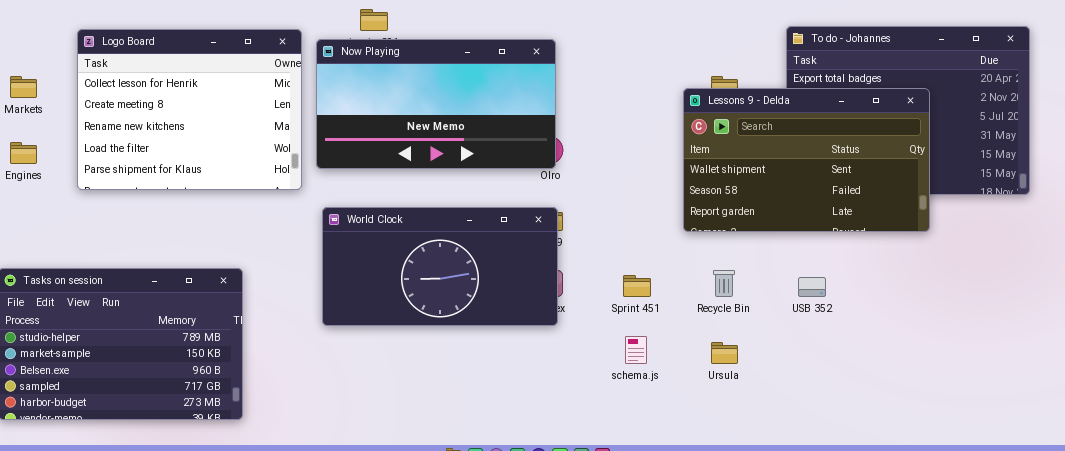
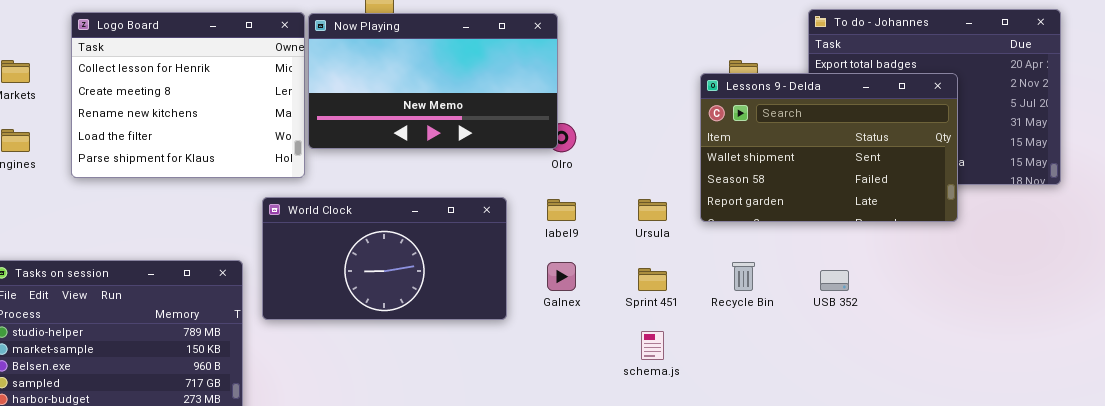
Now Playing: [316,39,556,169] -> [308,13,558,149], moved
World Clock: [322,207,558,326] -> [262,197,507,320], moved
Ursula: [711,342,738,364] -> [638,199,667,221], moved

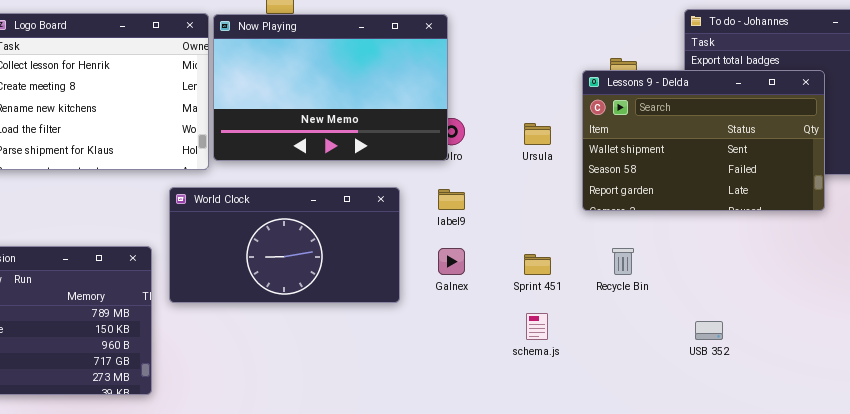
Now Playing: [308,13,558,149] -> [213,14,448,161], resized
Ursula: [638,199,667,221] -> [524,123,551,145], moved
USB 352: [820,270,849,291] -> [695,321,723,340], moved

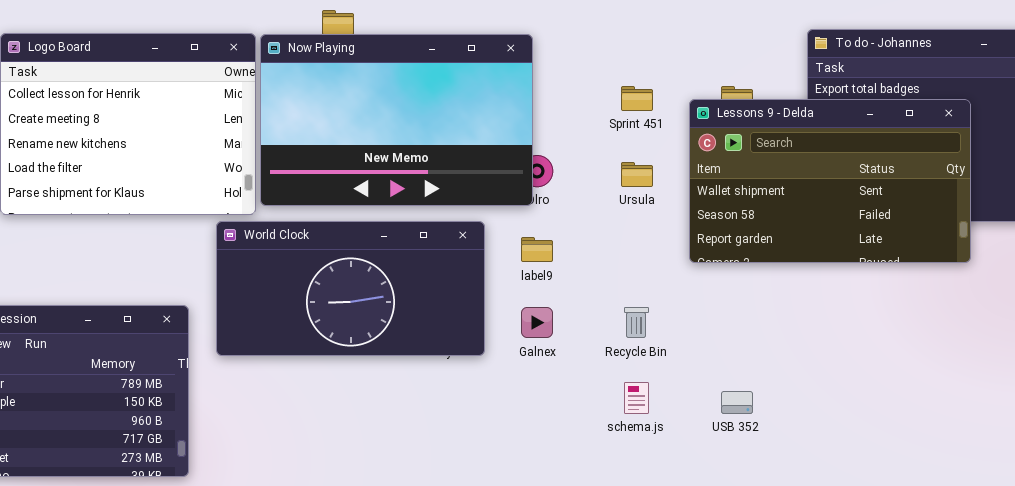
World Clock: [169,187,400,303] -> [216,221,485,356], moved
Recycle Bin: [612,248,634,275] -> [624,307,649,338], moved
Sprint 451: [524,254,551,275] -> [621,86,653,111], moved
USB 352: [695,321,723,340] -> [721,391,753,414], moved

